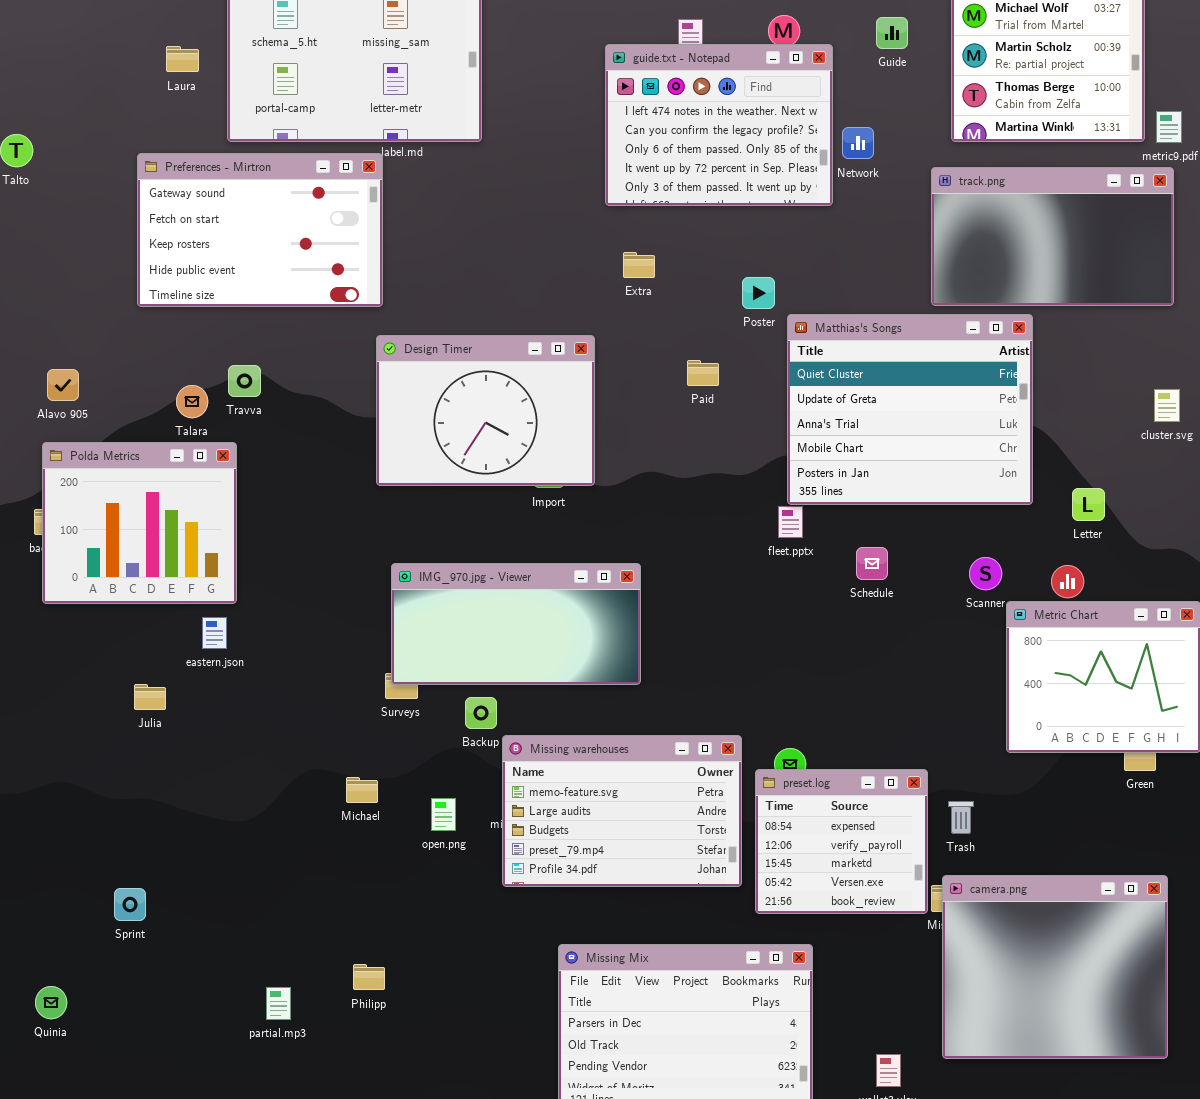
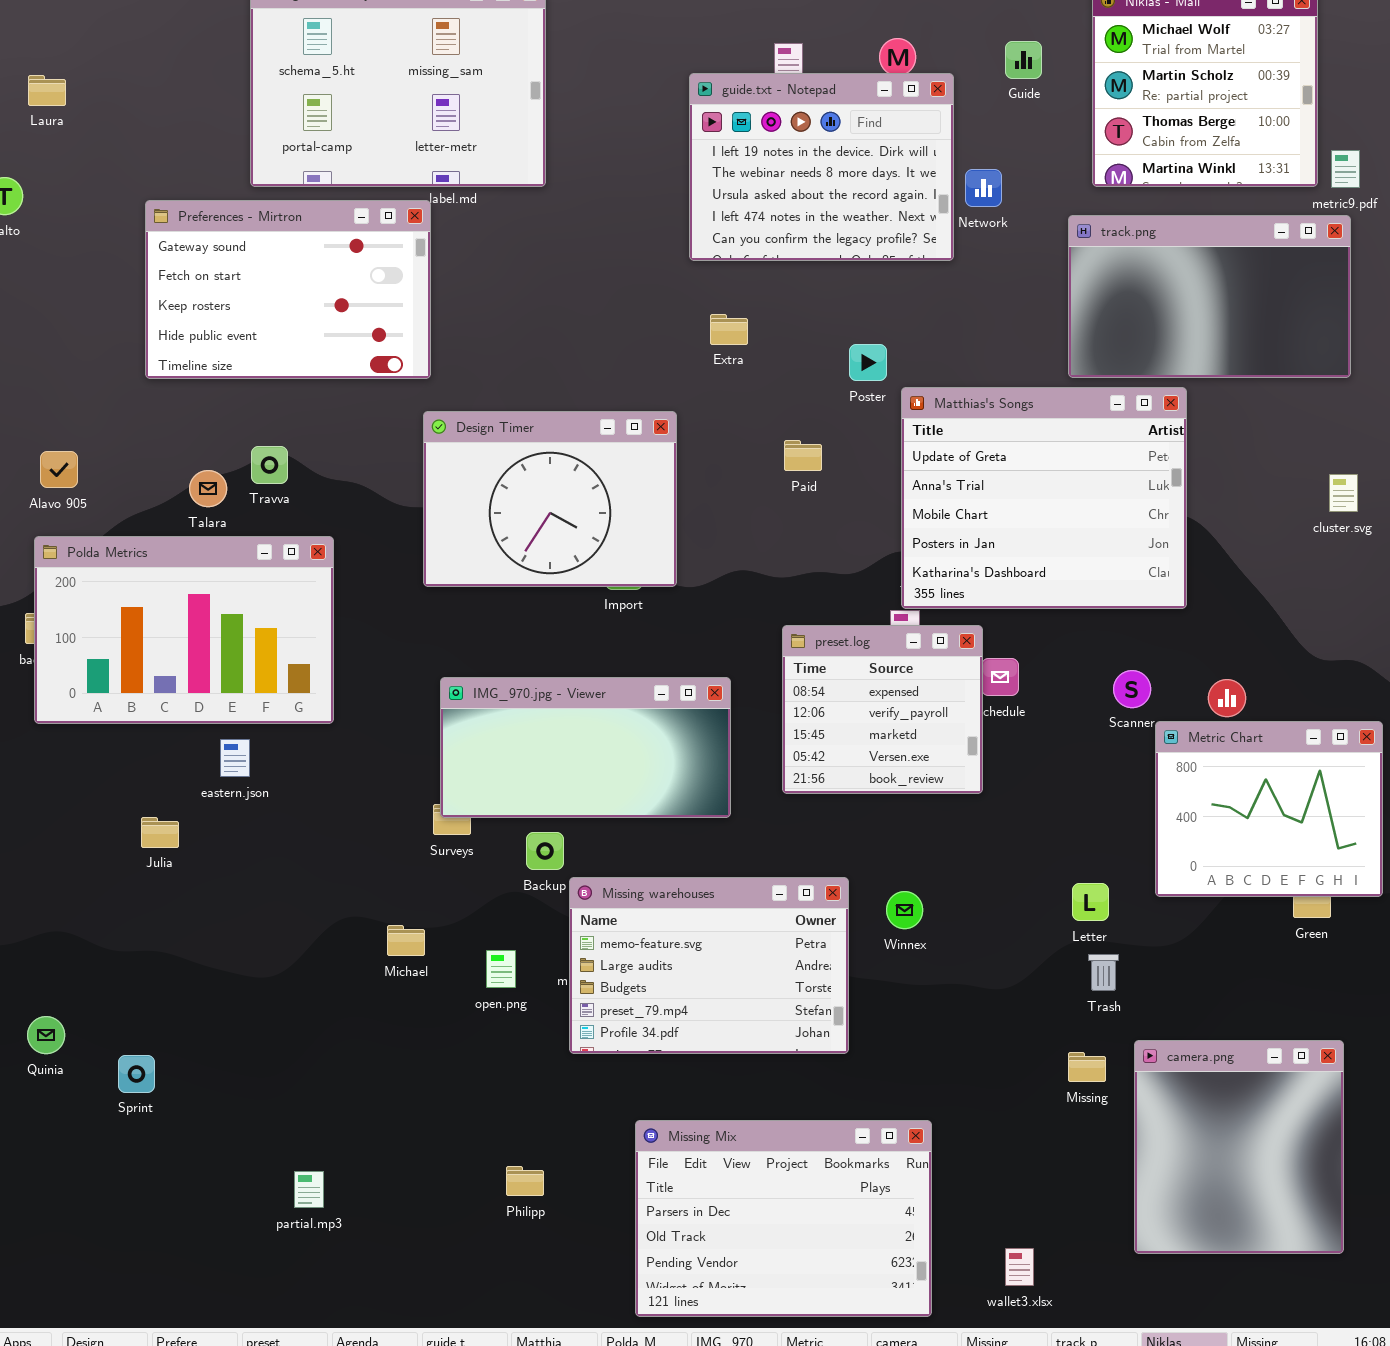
guide.txt - Notepad: [605,44,833,206] -> [689,73,954,261], scrolled up 3 rows
Laura: [166,46,199,72] -> [28,75,66,106], moved
Matthias's Songs: [787,314,1033,505] -> [901,387,1187,609], scrolled down 1 row
Polda Metrics: [42,442,237,604] -> [34,536,334,724], resized
Letter: [1072,488,1105,521] -> [1072,883,1109,921], moved
preset.log: [755,769,928,914] -> [782,625,983,794], moved
camera.png: [942,875,1168,1059] -> [1134,1040,1344,1254], resized
Philipp: [353,964,385,990] -> [506,1166,544,1196], moved
Quinia: [35,986,67,1019] -> [27,1016,65,1054], moved

